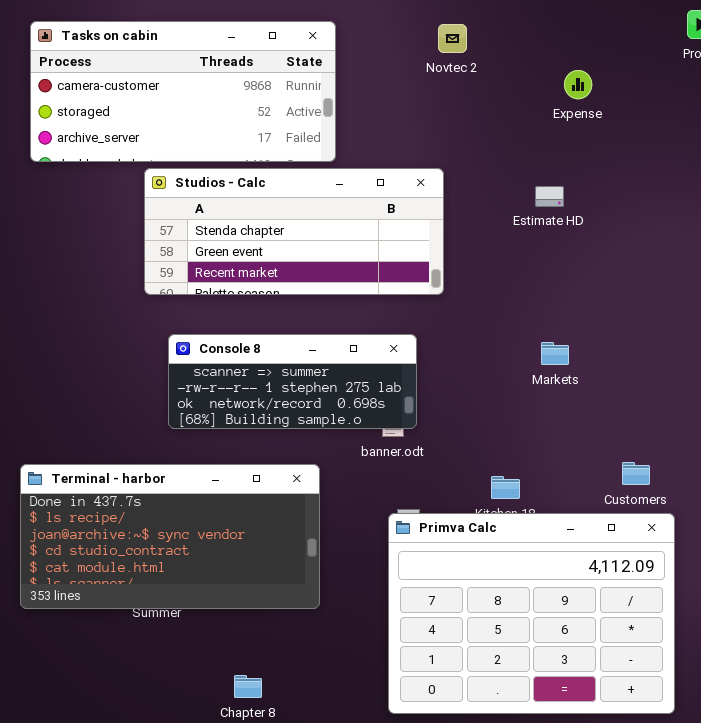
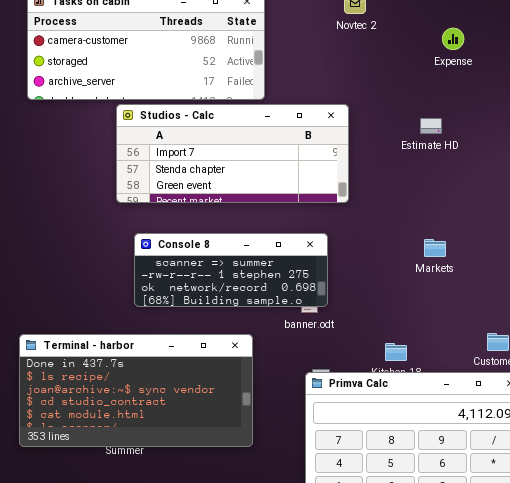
Studios - Calc: [144,168,444,295] -> [116,104,349,203], scrolled up 1 row

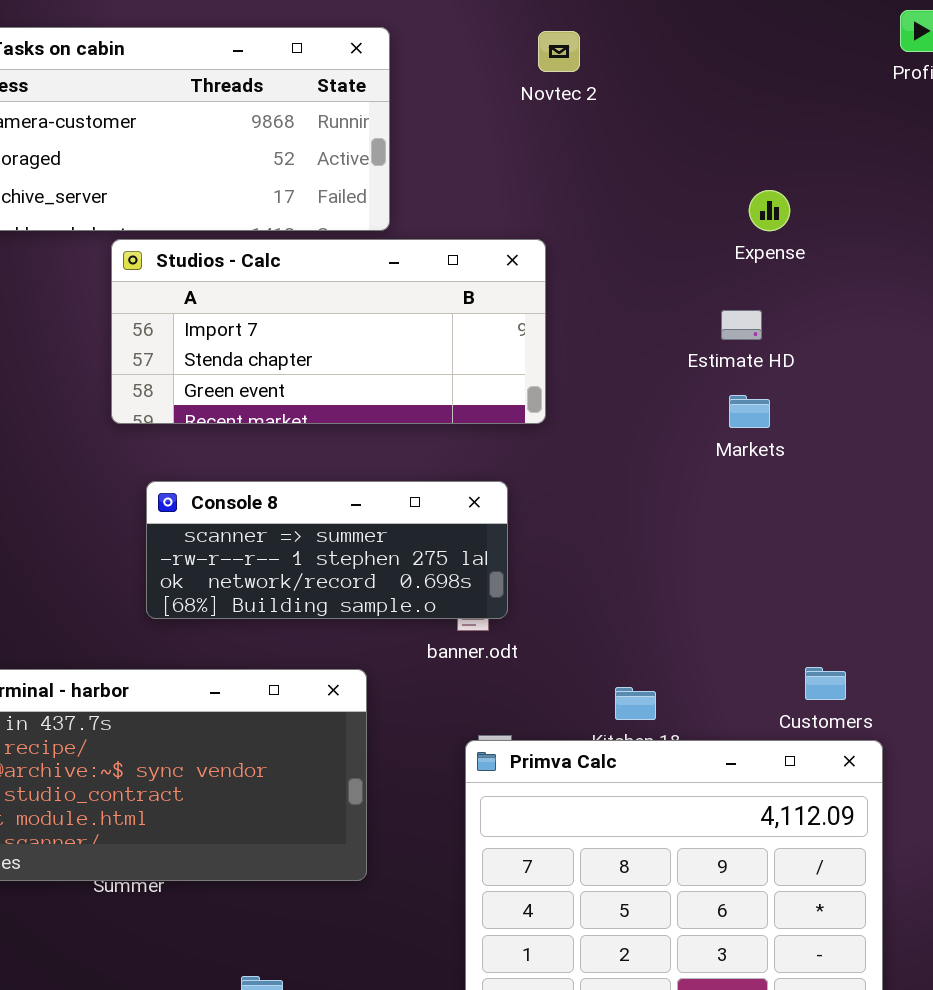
Expense: [442,28,464,50] -> [749,190,790,231], moved
Estimate HD: [420,118,442,134] -> [721,310,762,340], moved
Markets: [424,239,446,257] -> [729,395,770,428], moved

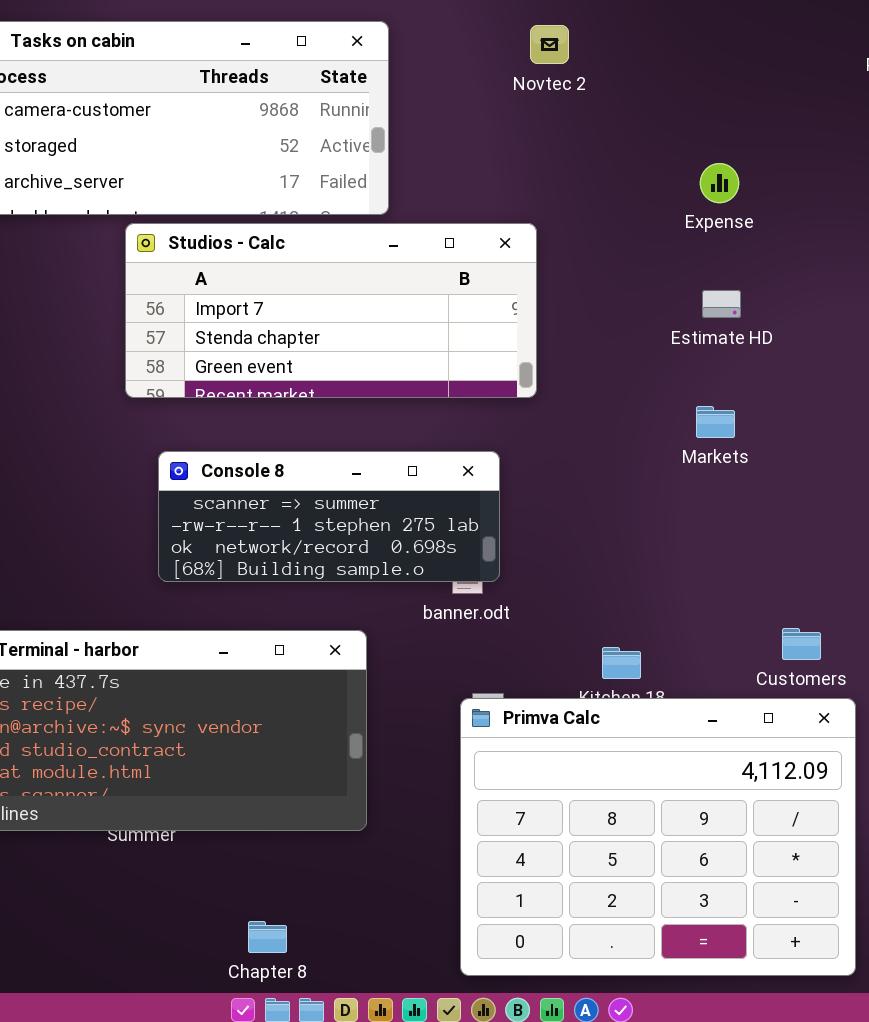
Expense: [749,190,790,231] -> [700,163,739,203], moved
Markets: [729,395,770,428] -> [696,406,735,438], moved

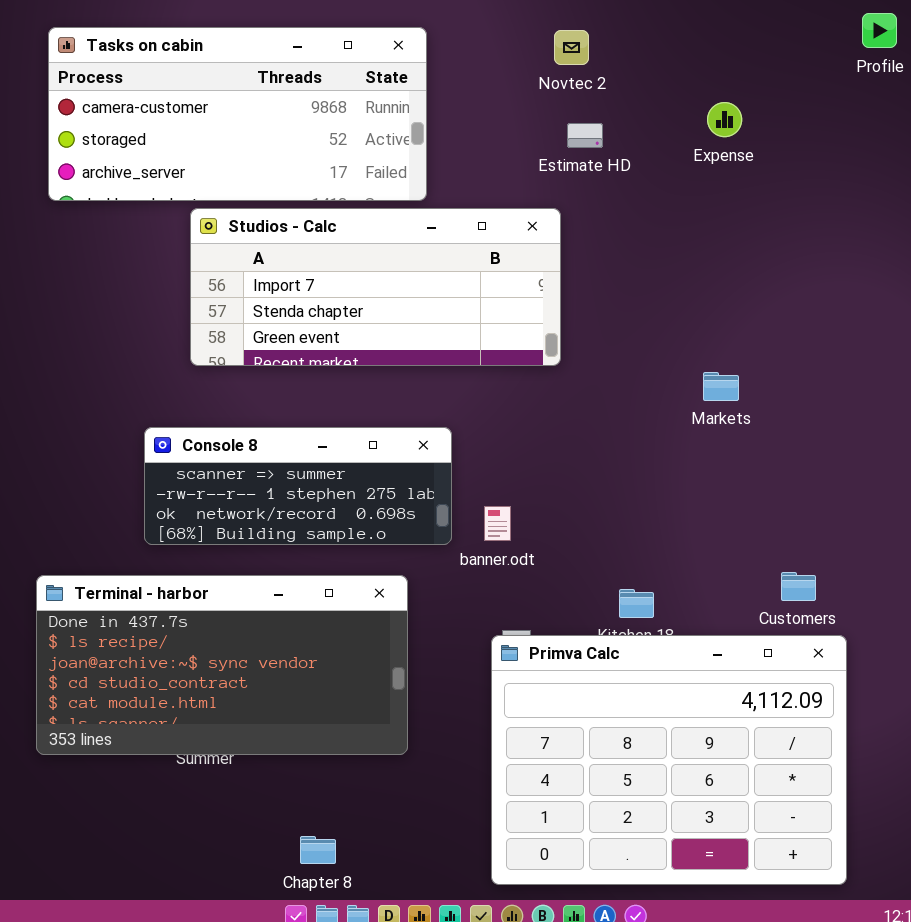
Expense: [700,163,739,203] -> [707,102,742,137], moved
Estimate HD: [702,290,741,318] -> [567,123,603,148], moved
Console 8: [158,451,500,582] -> [144,427,452,545], moved

